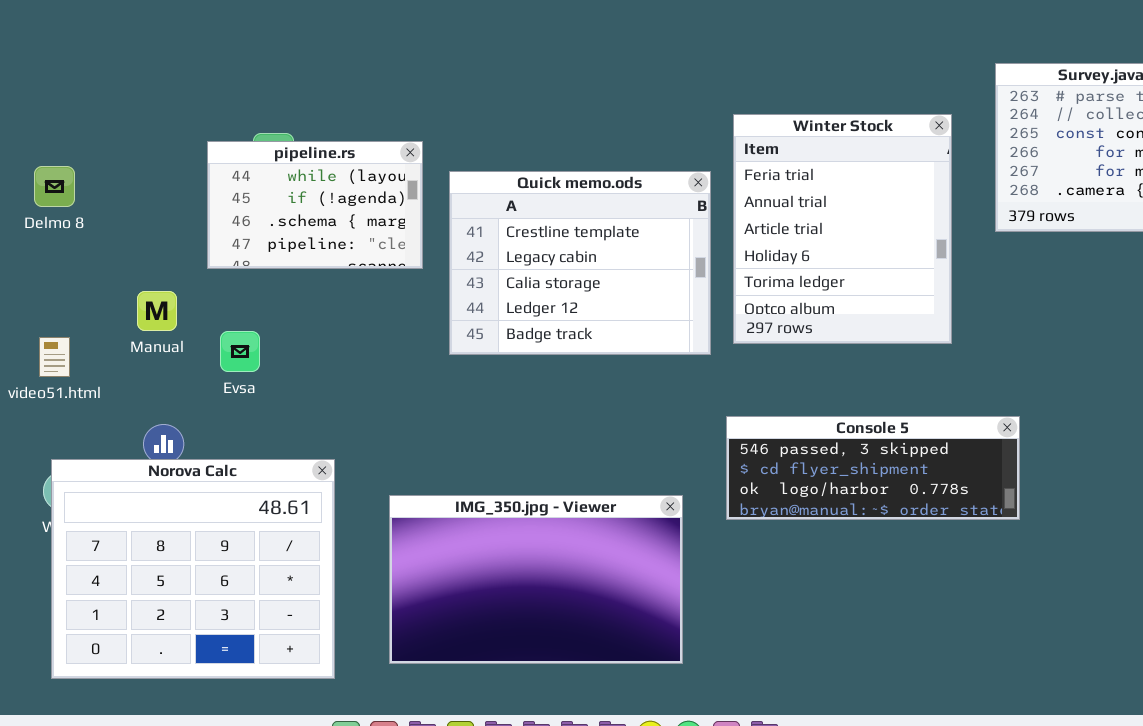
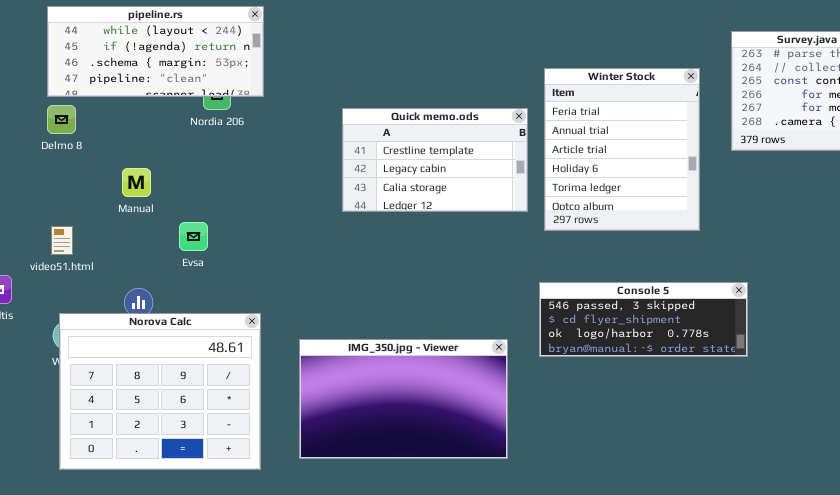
pipeline.rs: [207,141,423,269] -> [47,6,264,97], moved, resized
Quick memo.ods: [449,171,711,355] -> [342,108,528,212], resized
Manual: [137,291,177,331] -> [122,168,151,197], moved

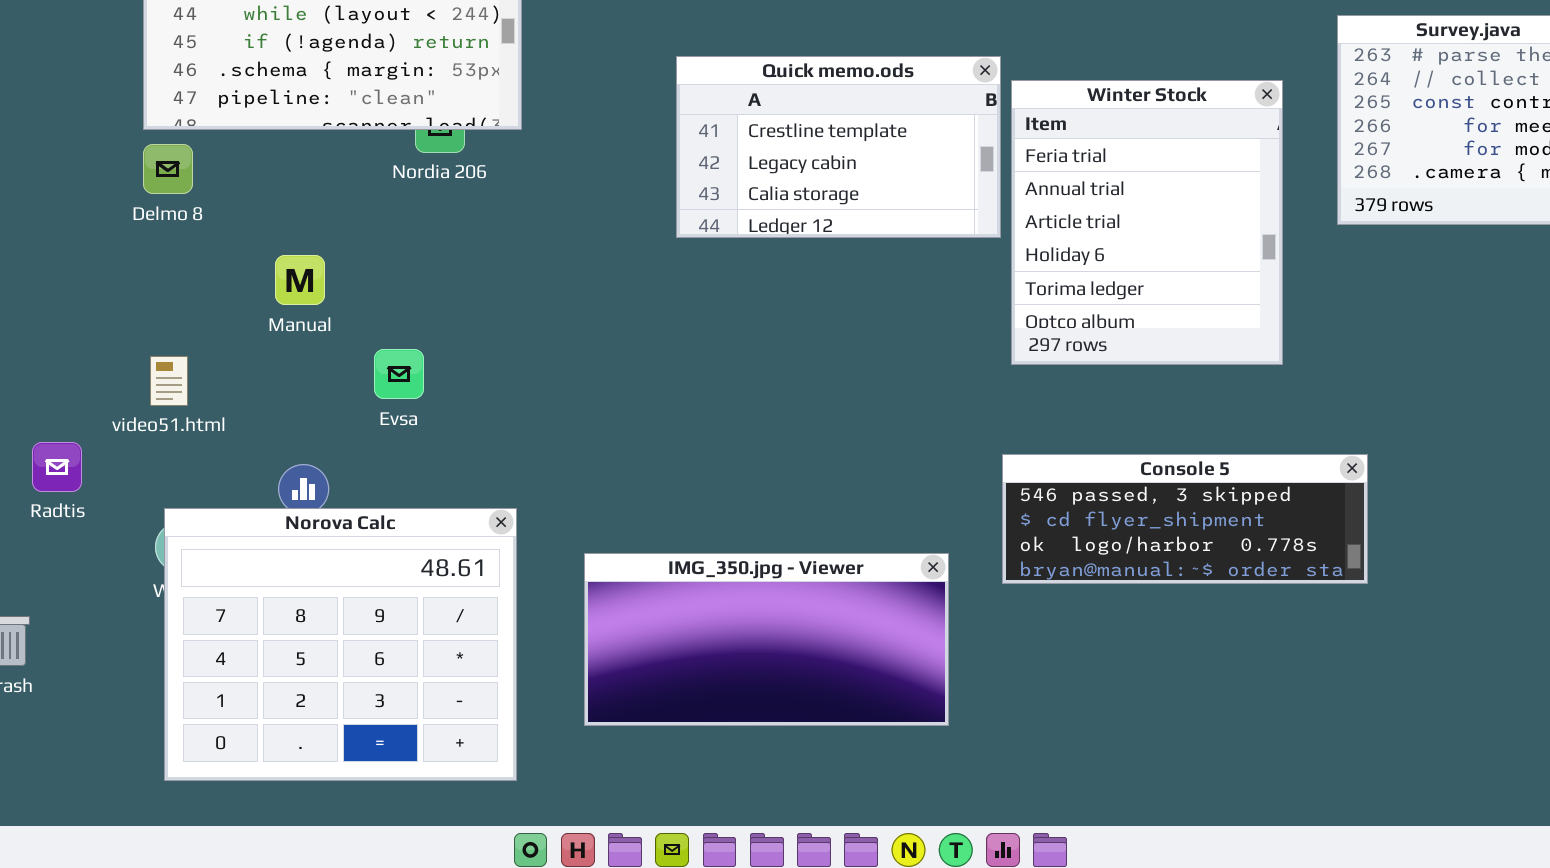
Quick memo.ods: [342,108,528,212] -> [676,56,1001,238], moved
IMG_350.jpg - Viewer: [299,339,508,459] -> [584,553,949,726], resized

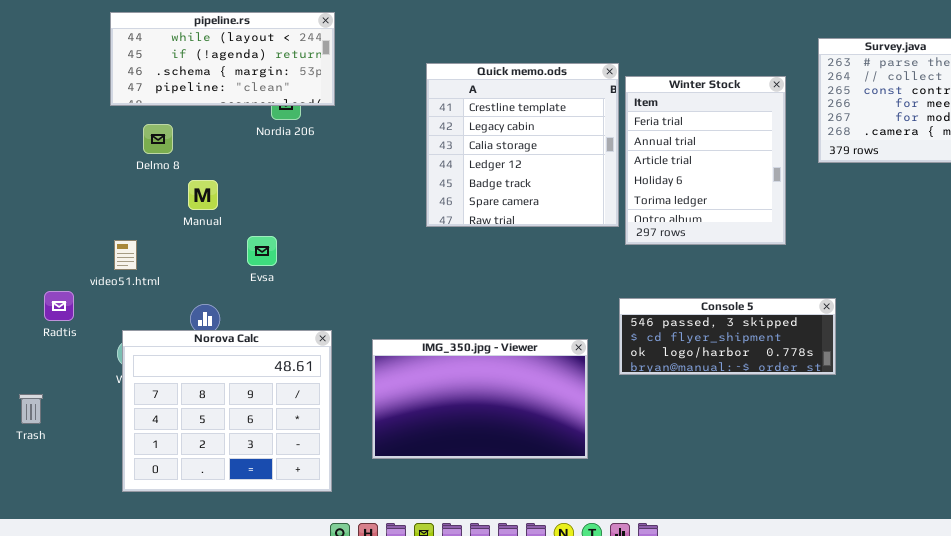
Quick memo.ods: [676,56,1001,238] -> [426,63,619,227], resized
Delmo 8: [143,144,193,194] -> [143,124,173,154], moved
IMG_350.jpg - Viewer: [584,553,949,726] -> [372,339,588,459], resized

